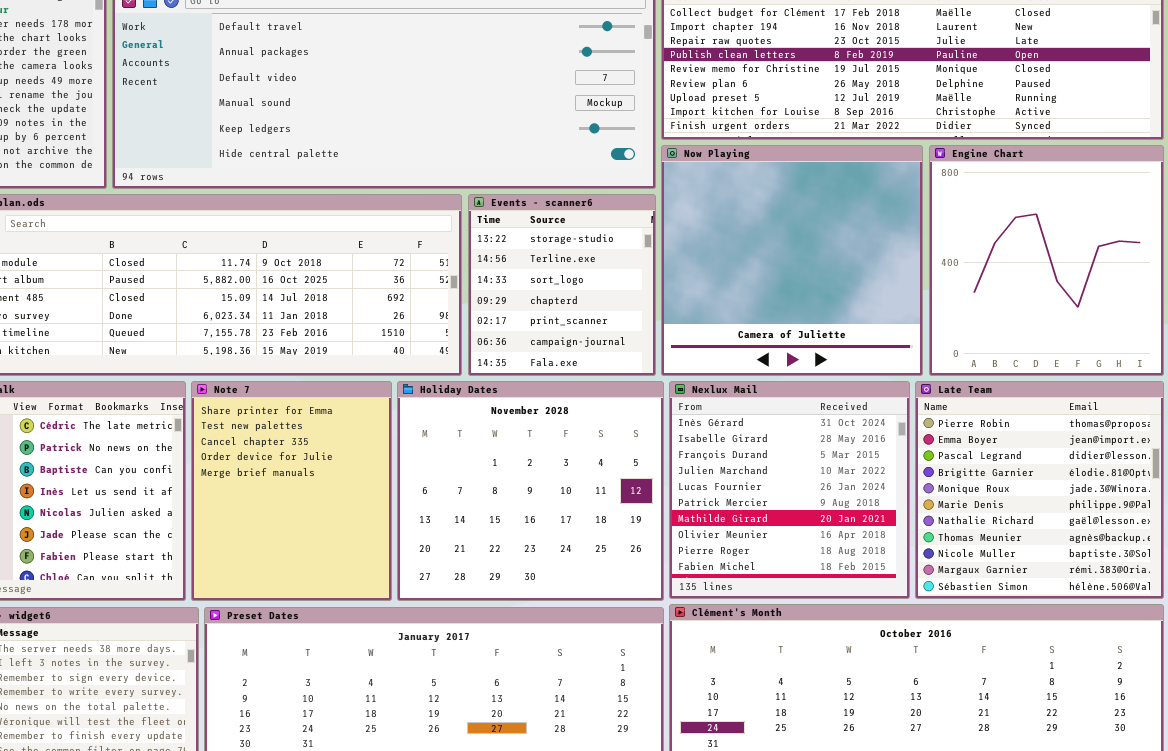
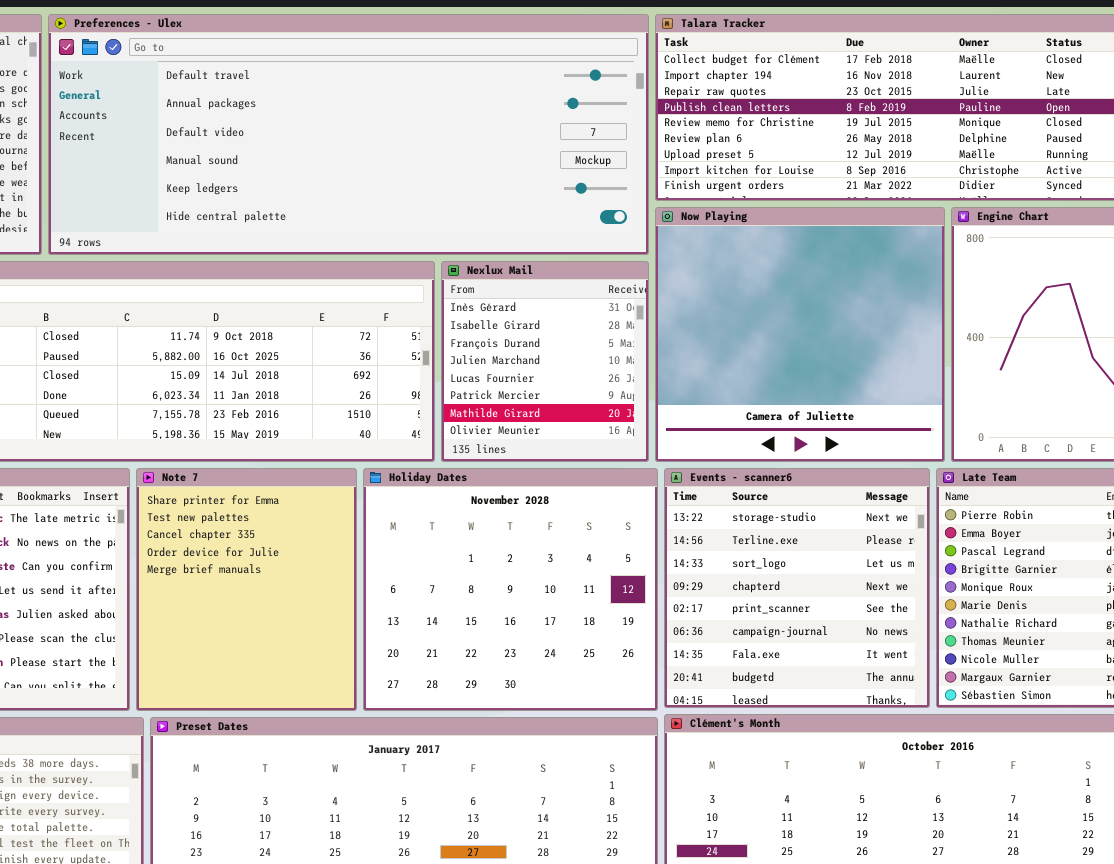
Events - scanner6: [468,194,656,376] -> [664,468,930,708], moved, resized
Nexlux Mail: [669,381,910,599] -> [441,261,649,462], moved, resized

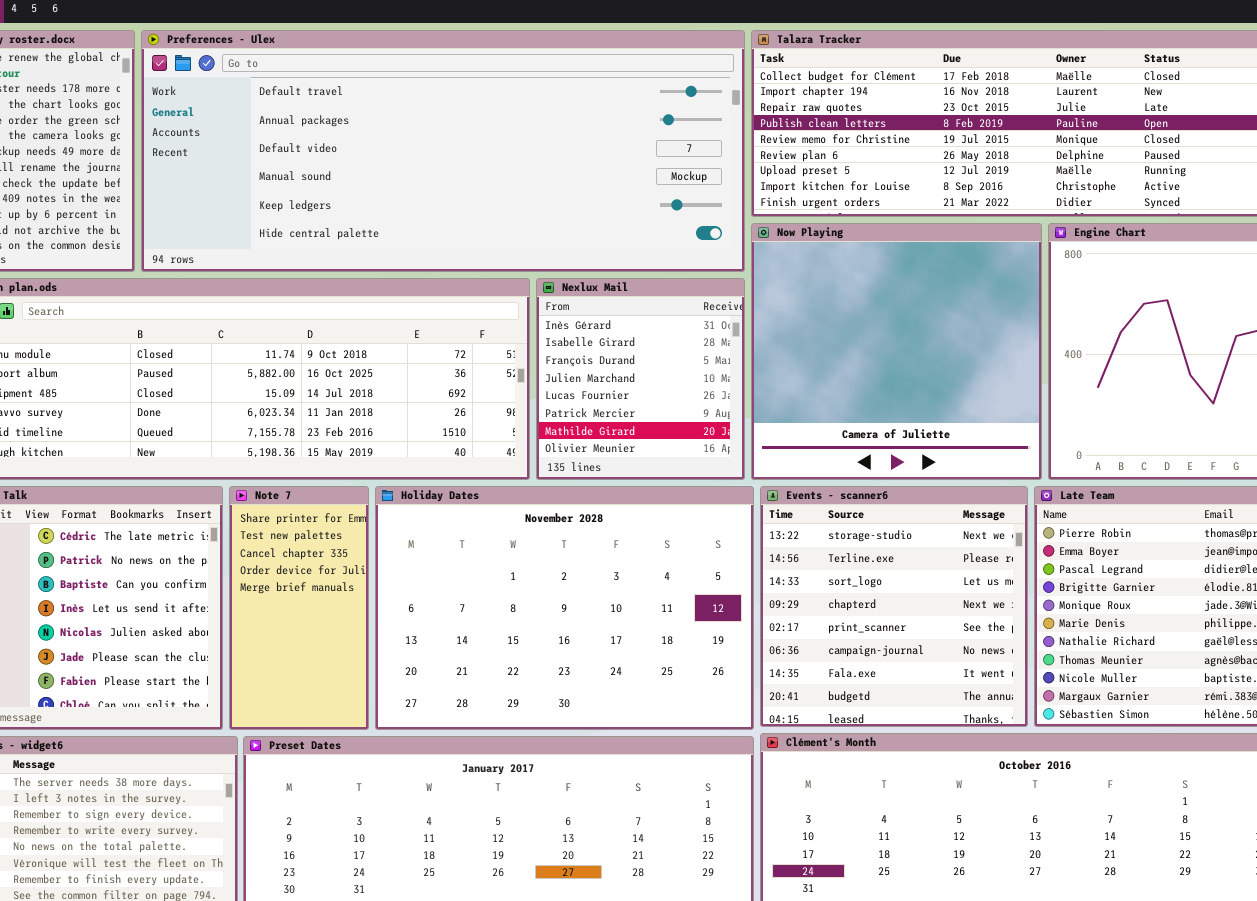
Note 7: [136,468,357,711] -> [229,486,369,730], resized
Holiday Dates: [363,468,658,711] -> [375,486,754,730], resized

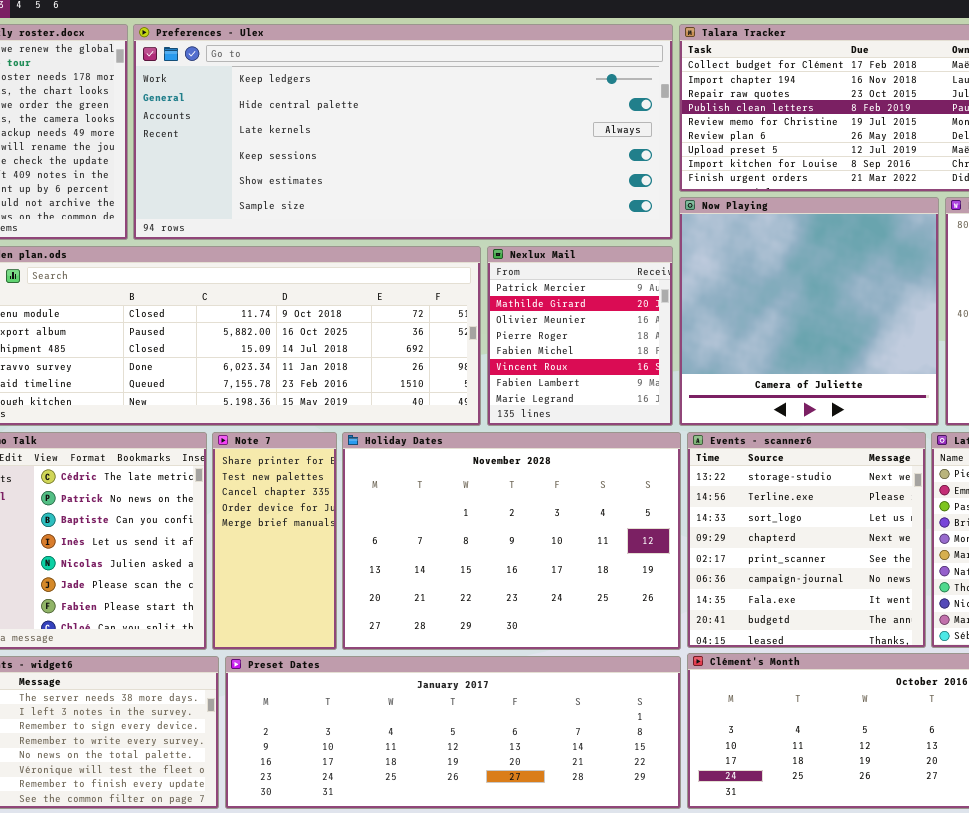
Preferences - Ulex: [141,30,745,272] -> [133,24,673,240], scrolled down 4 rows
Nexlux Mail: [536,278,745,480] -> [487,246,673,426], scrolled down 5 rows

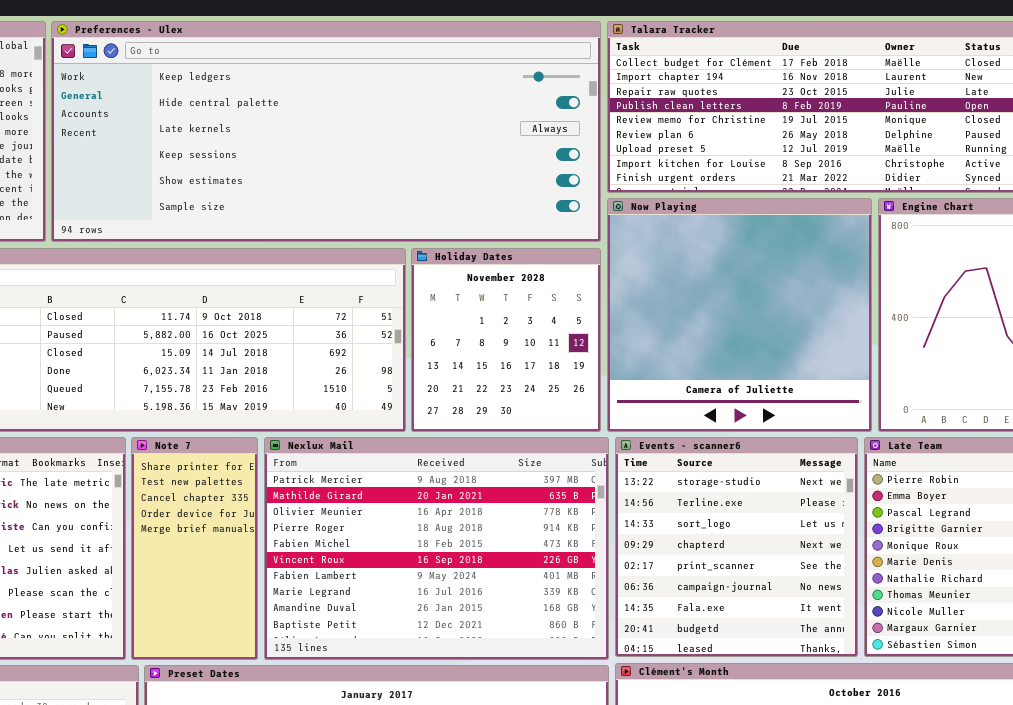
Nexlux Mail: [487,246,673,426] -> [264,437,609,660], moved, resized
Holiday Dates: [342,432,681,650] -> [411,248,601,432], moved, resized

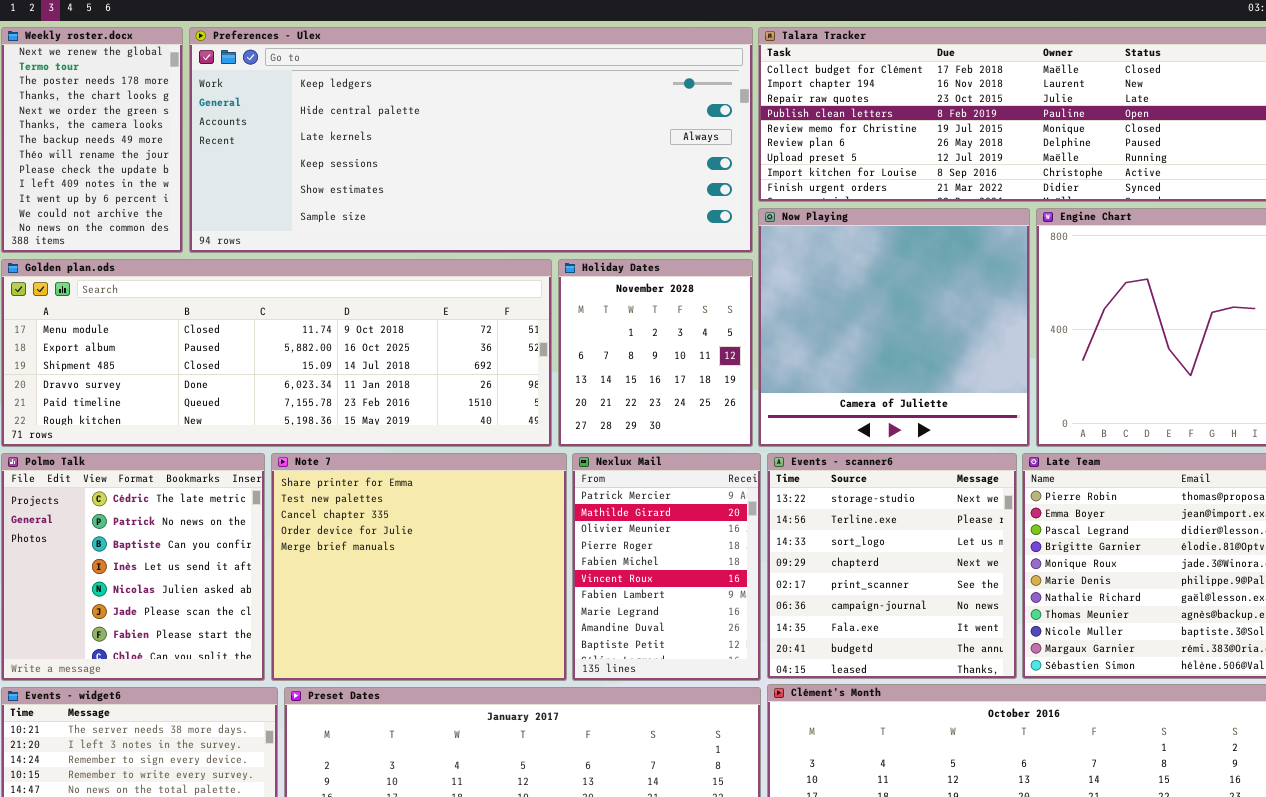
Note 7: [131,437,258,660] -> [271,453,567,681], resized
Nexlux Mail: [264,437,609,660] -> [572,453,761,681], resized

